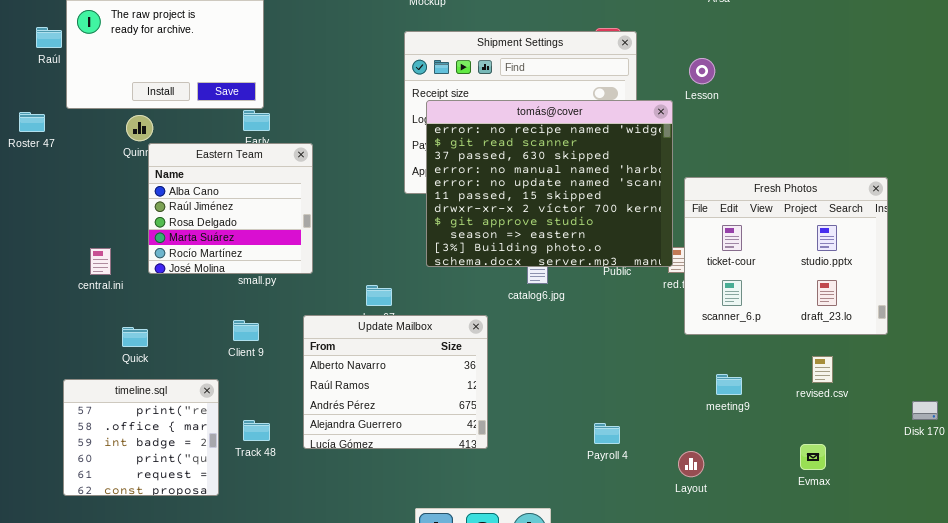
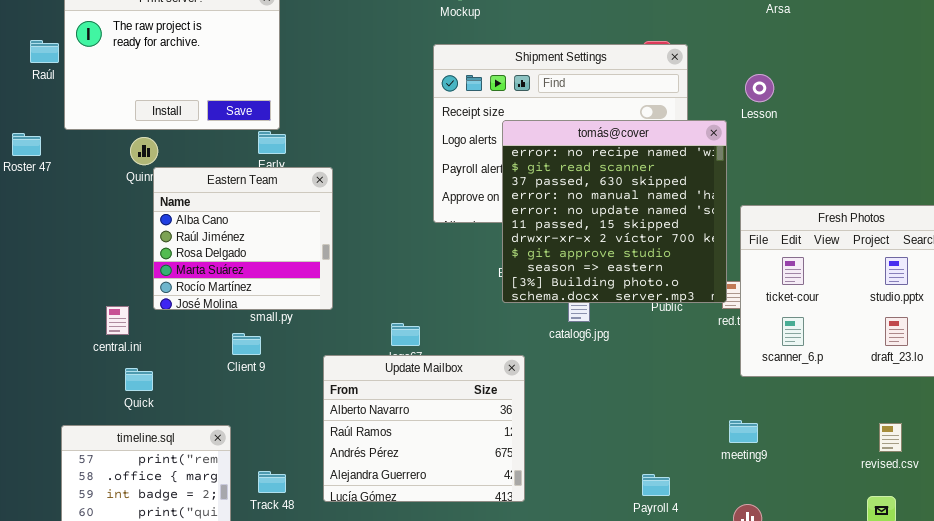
tomás@cover: [426,100,673,267] -> [502,120,727,303], resized
central.ini: [90,248,111,275] -> [106,306,129,335], moved
Client 9: [233,320,259,341] -> [232,333,261,355], moved
revised.csv: [812,356,833,383] -> [879,423,902,452], moved
meeting9: [716,374,742,395] -> [729,420,758,443], moved

